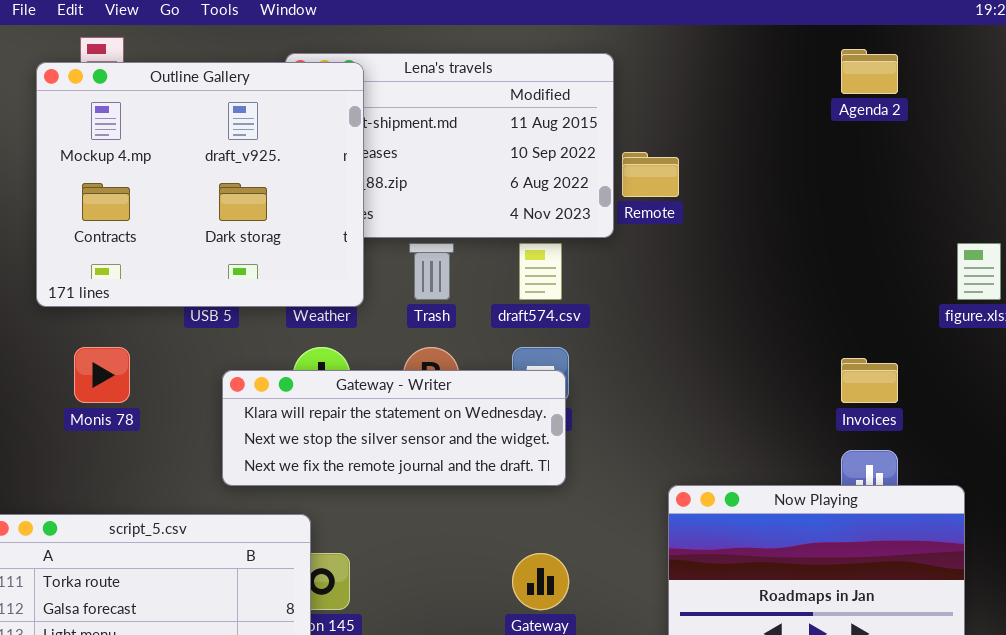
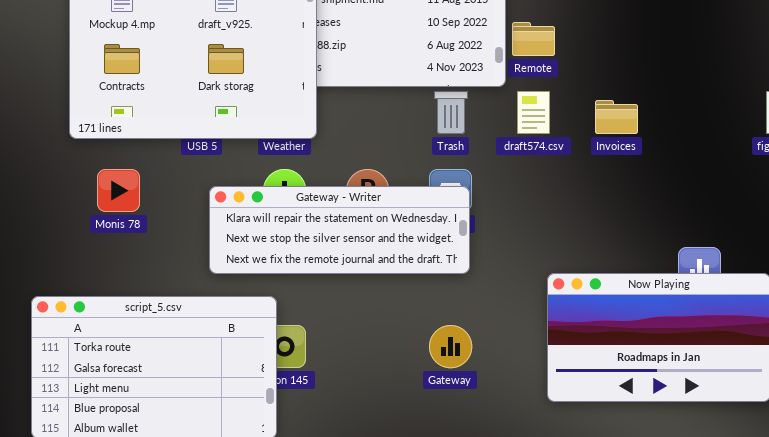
Trash: [409,243,454,300] -> [434,91,468,134], moved
draft574.csv: [519,243,562,300] -> [517,91,550,134], moved
Invoices: [841,358,898,403] -> [595,100,638,134], moved

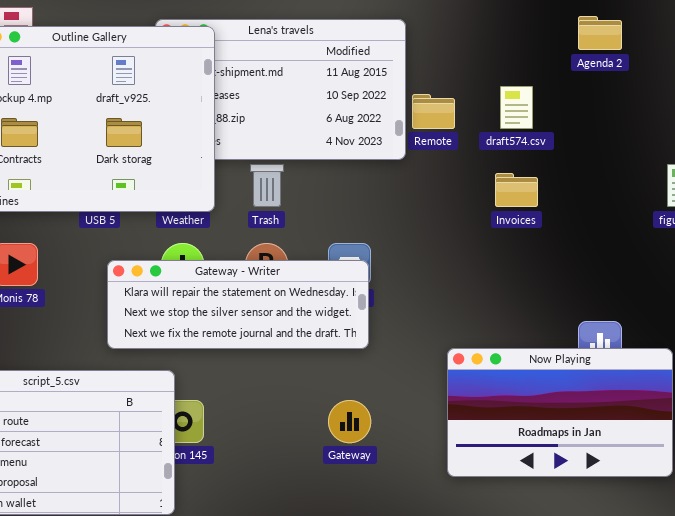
Trash: [434,91,468,134] -> [250,164,284,207], moved
draft574.csv: [517,91,550,134] -> [500,86,533,129], moved

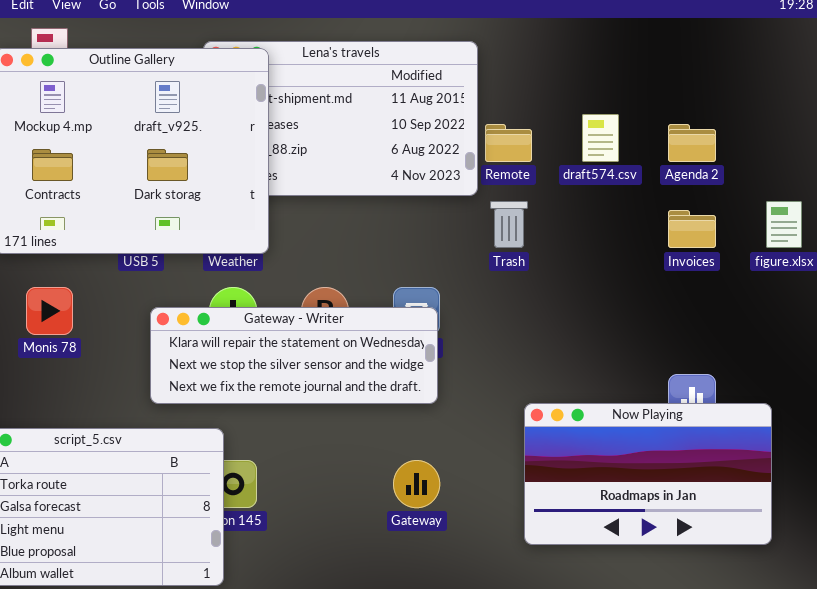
Agenda 2: [578,16,622,50] -> [668,124,716,162], moved
Trash: [250,164,284,207] -> [490,201,528,248], moved
Invoices: [495,173,538,207] -> [668,210,716,248], moved

